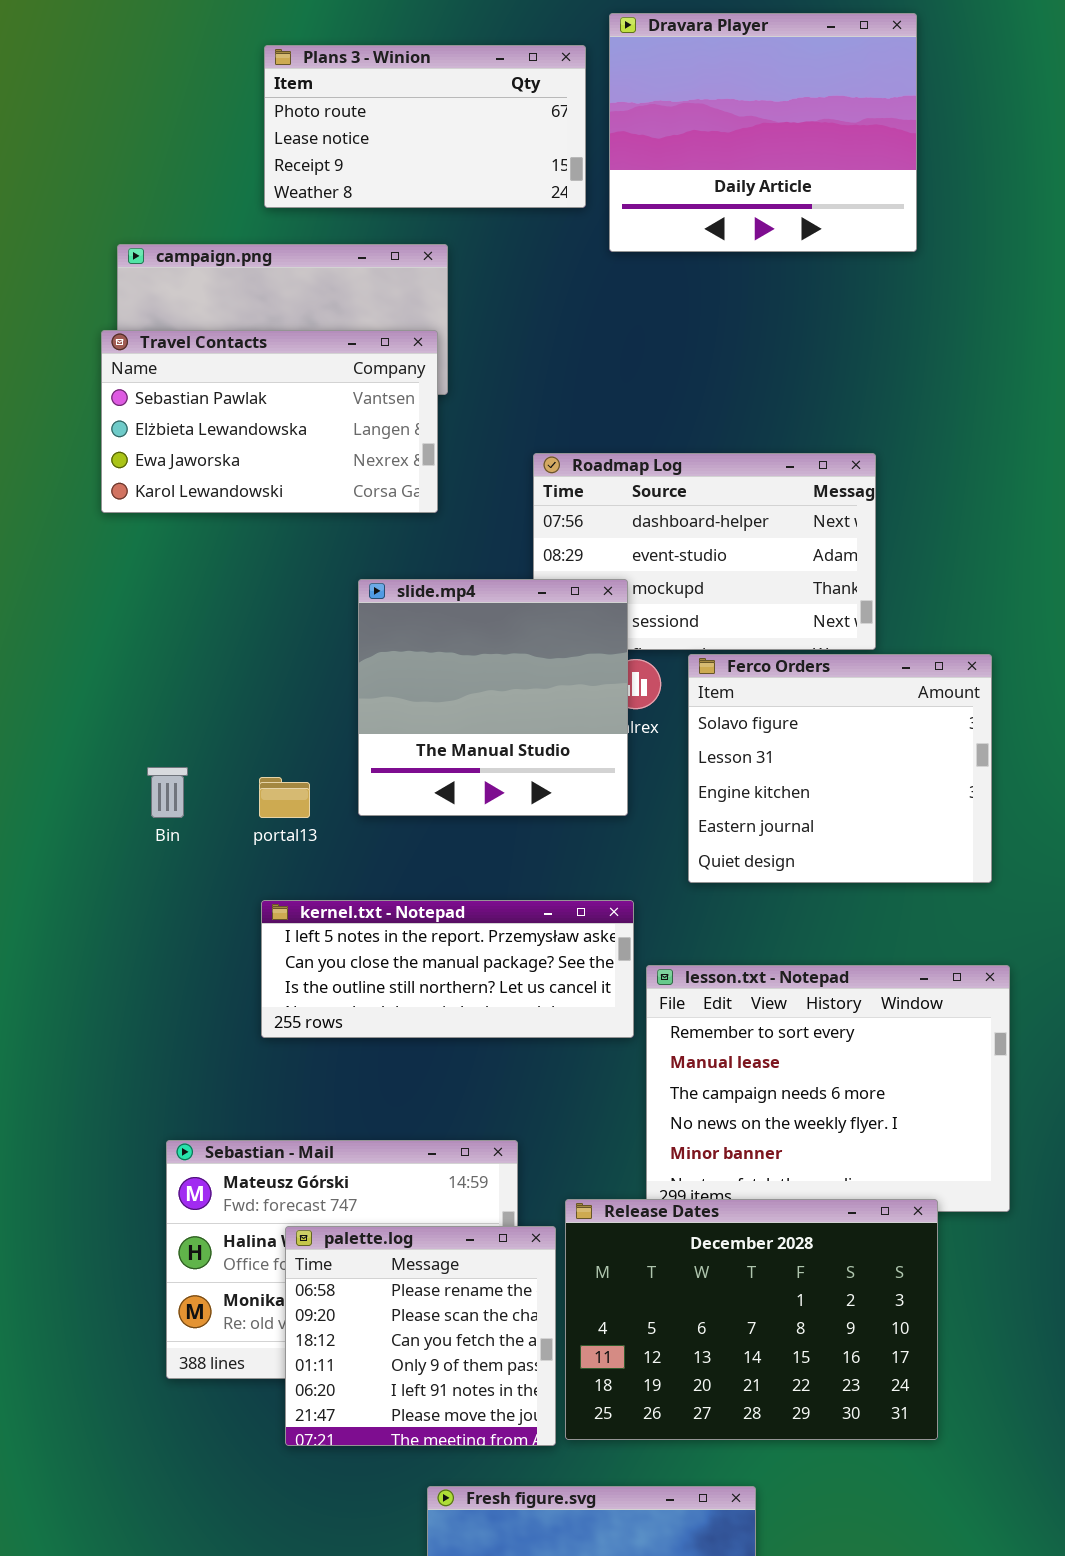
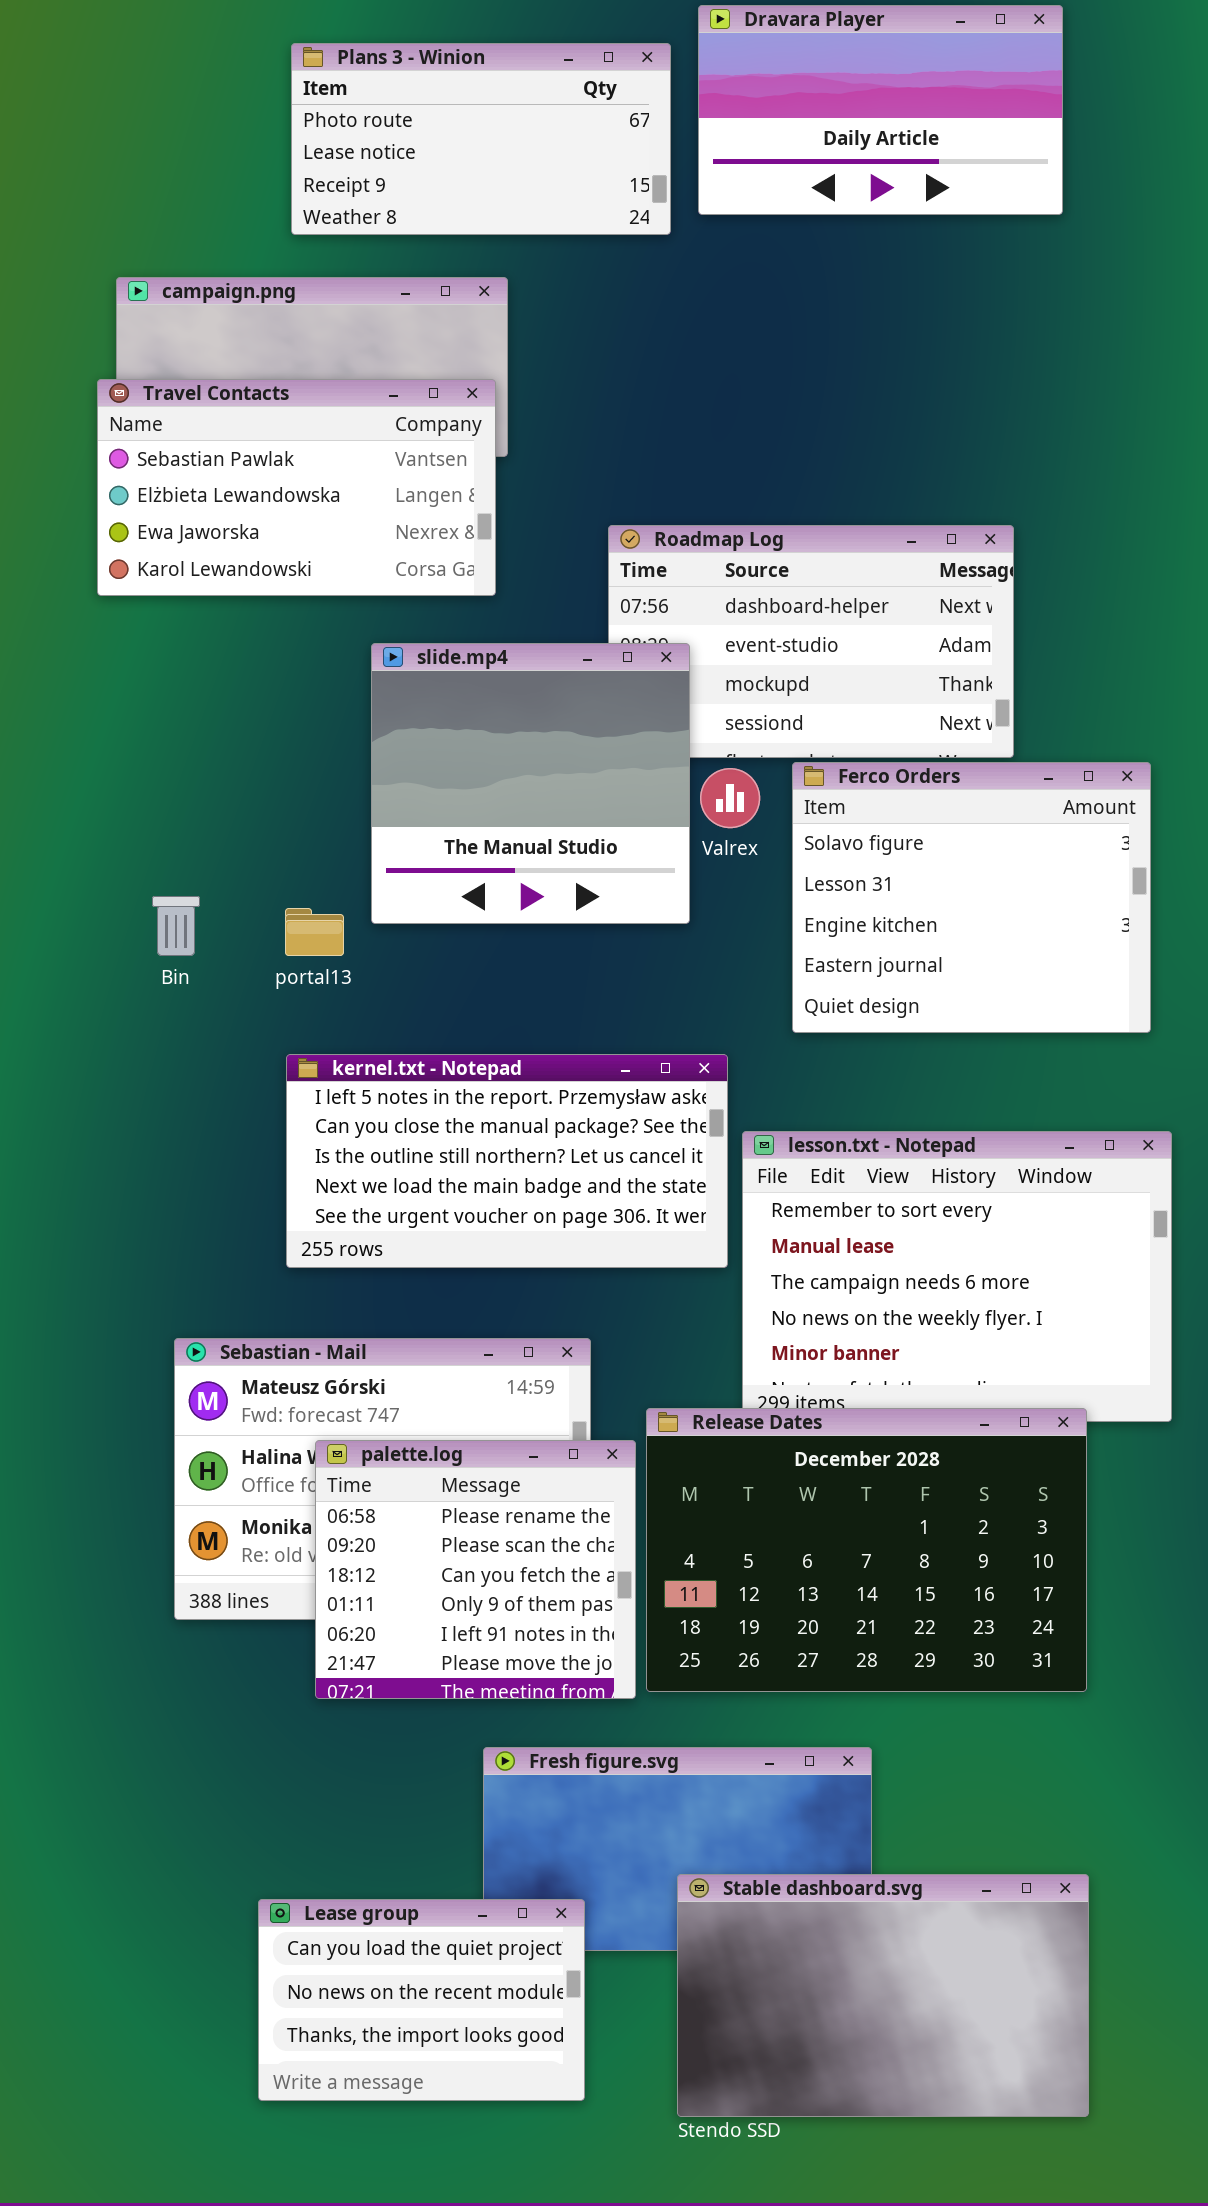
Dravara Player: [609,13,917,252] -> [698,5,1063,215], resized
slide.mp4: [358,579,628,816] -> [371,643,690,924], moved
kernel.txt - Notepad: [261,900,634,1038] -> [286,1054,728,1268], resized

